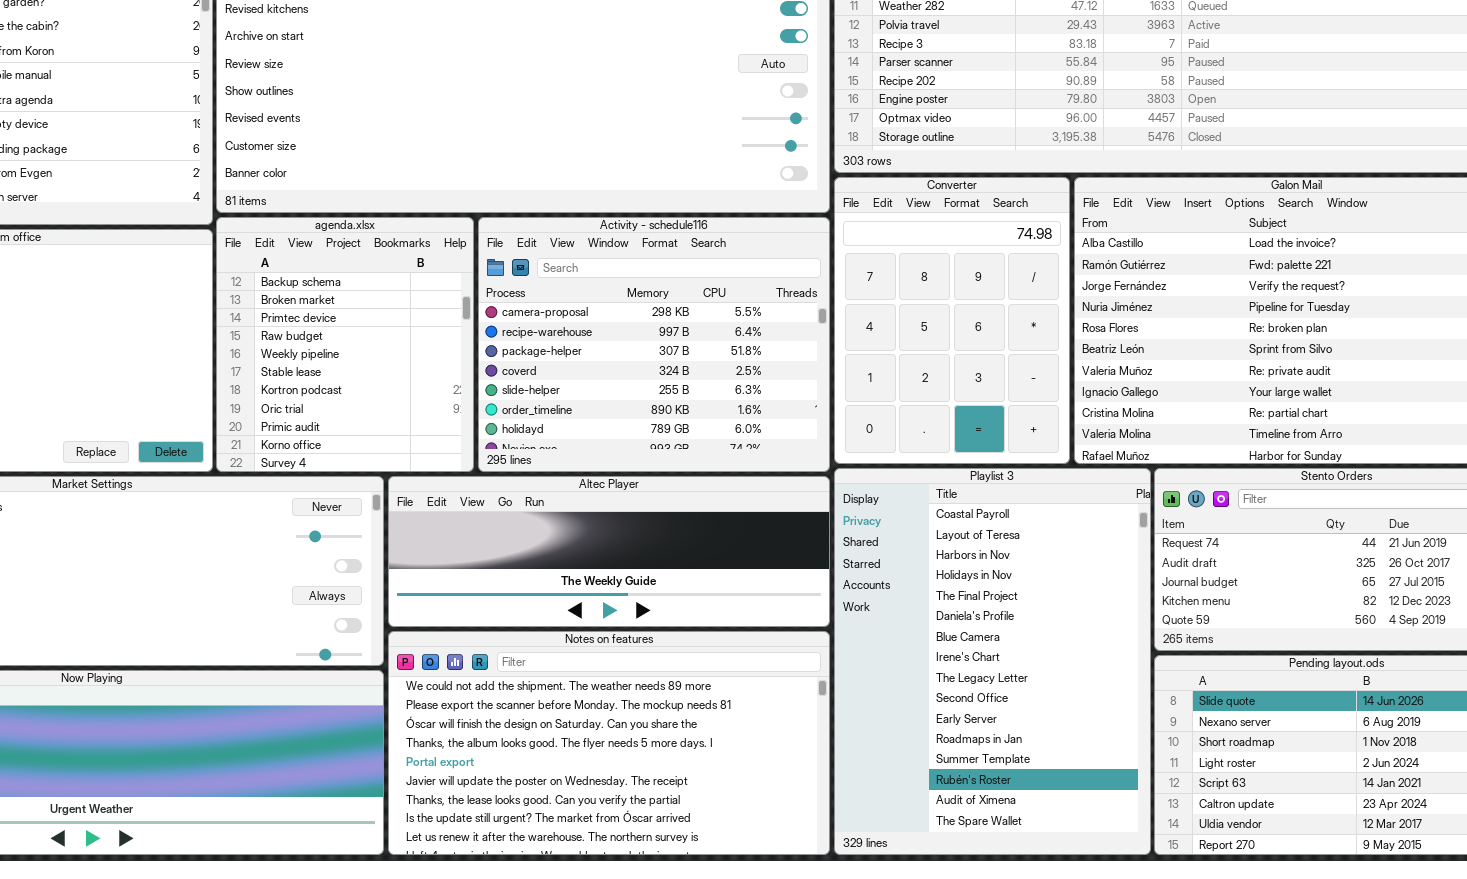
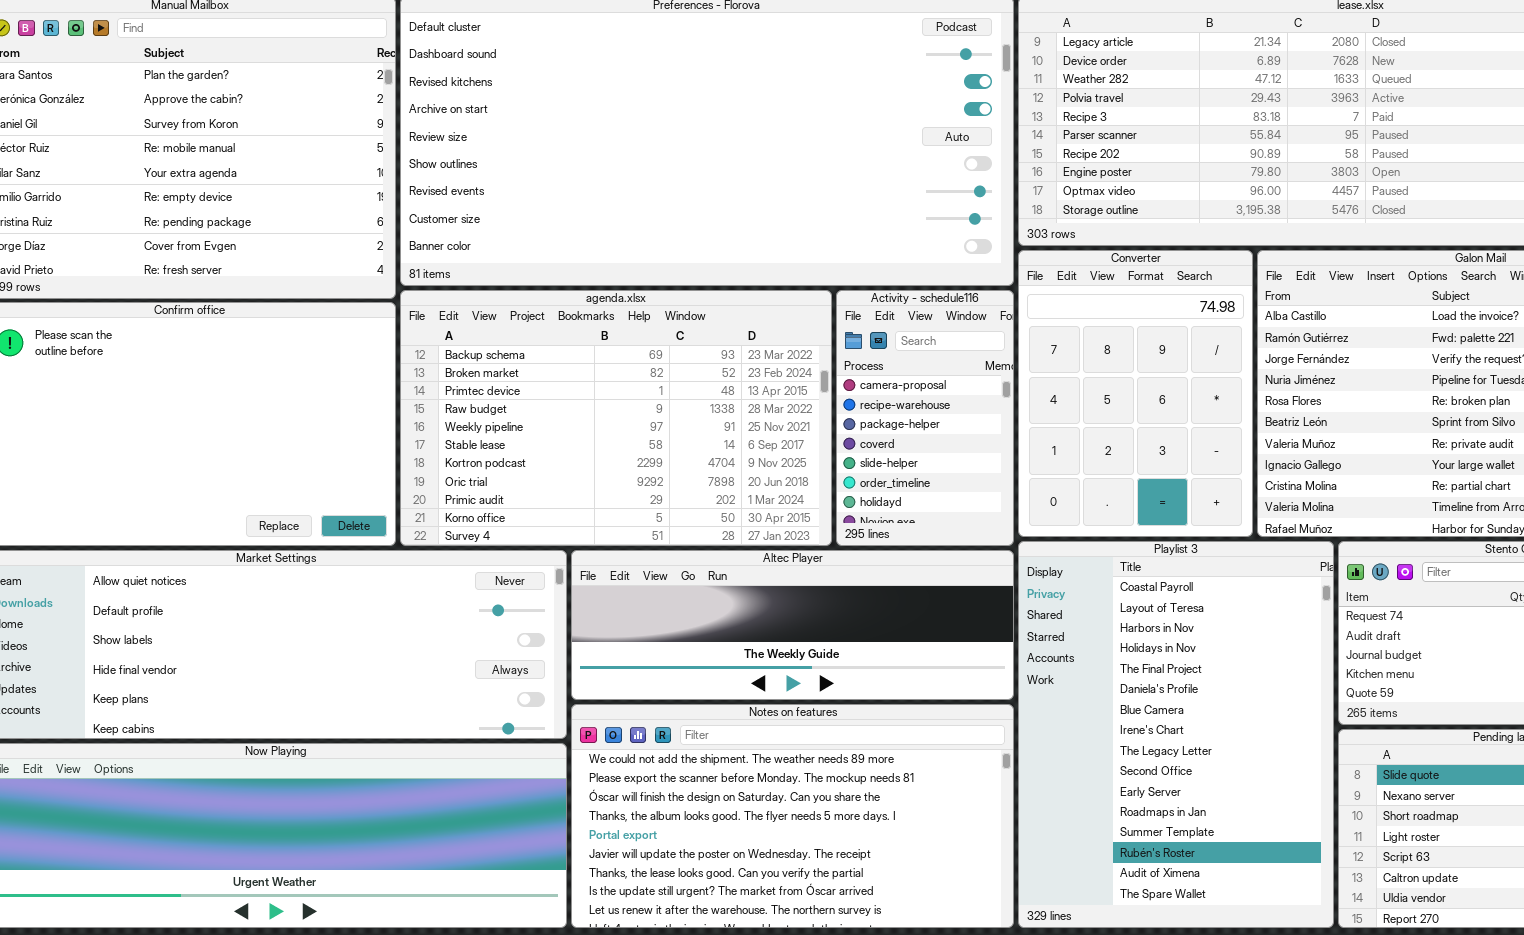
agenda.xlsx: [216,217,474,472] -> [400,290,832,546], resized
Activity - schedule116: [478,217,830,472] -> [836,290,1014,546], resized

